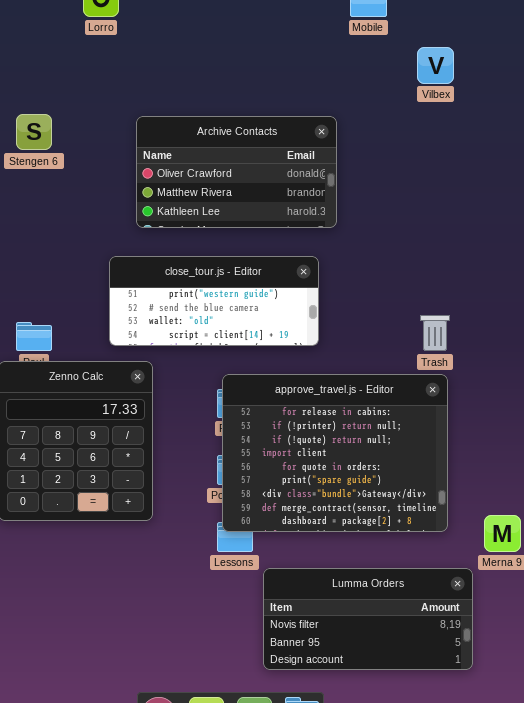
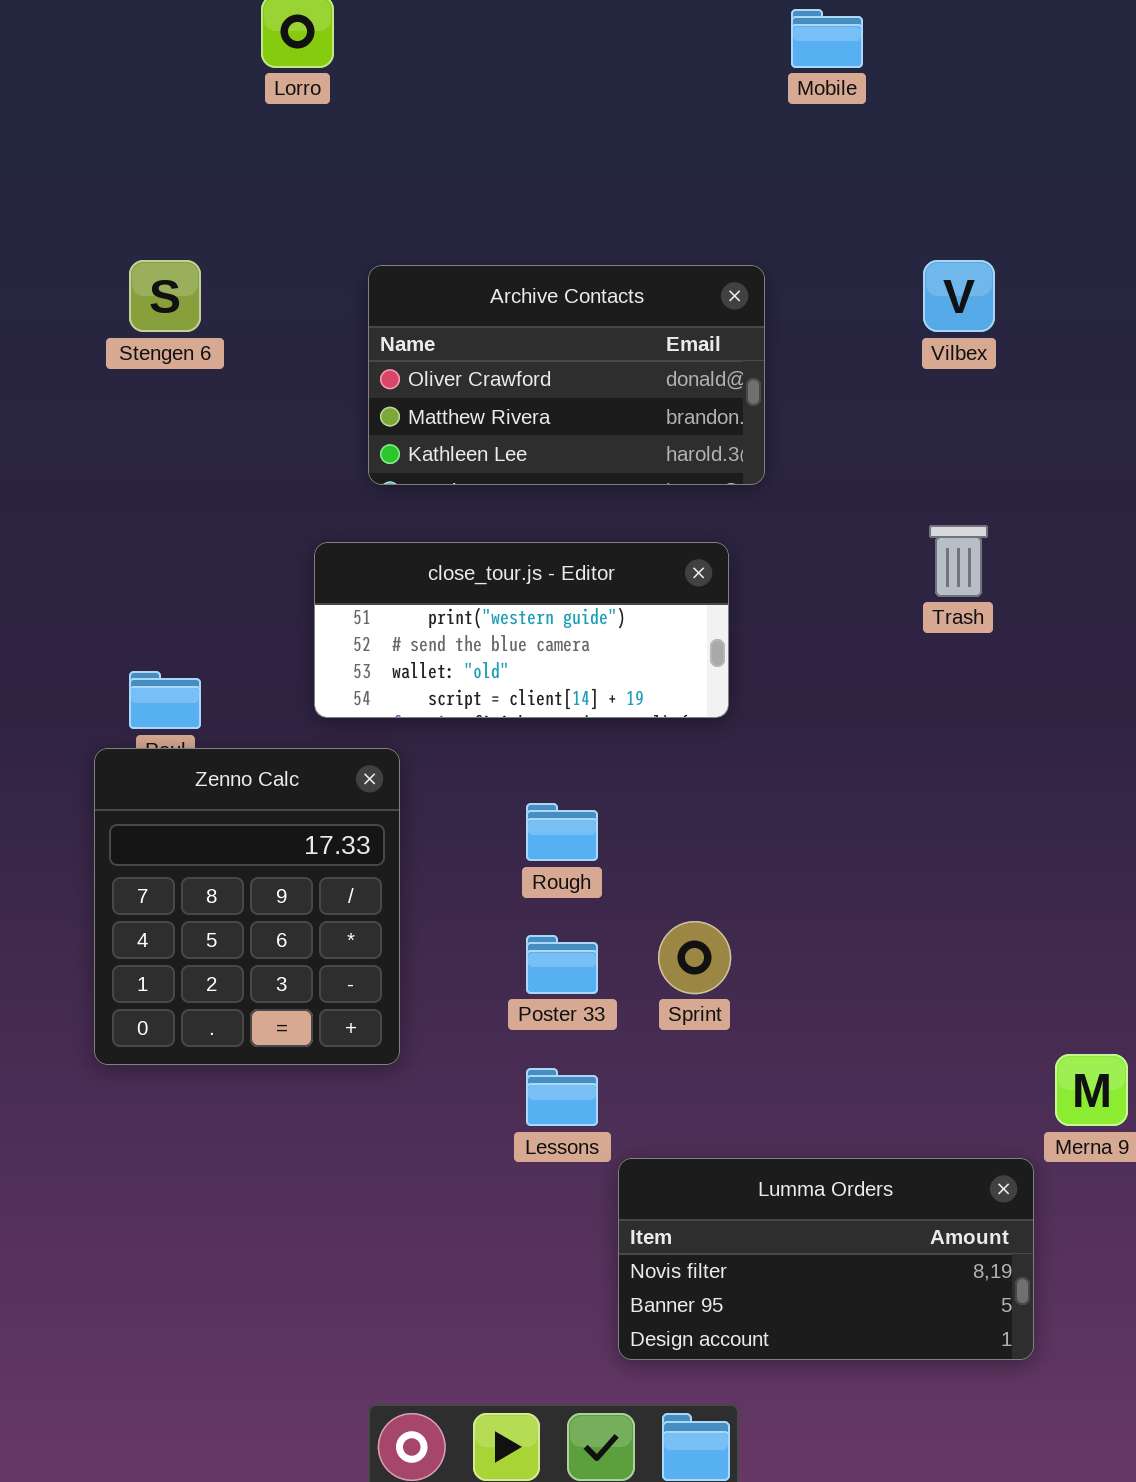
Vilbex: [417,47,454,84] -> [923,260,995,332], moved
Trash: [420,315,450,351] -> [929,525,988,597], moved
approve_travel.js - Editor: [222,374,448,532] -> none, closed

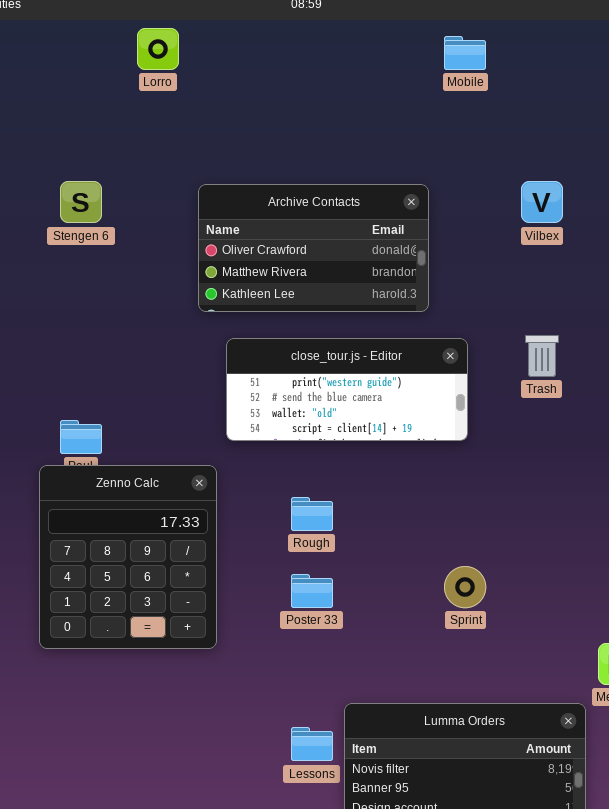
close_tour.js - Editor: [314,542,729,718] -> [226,338,468,441], moved
Sprint: [658,921,731,994] -> [444,566,486,608], moved
Lessons: [526,1068,598,1126] -> [291,727,333,761], moved

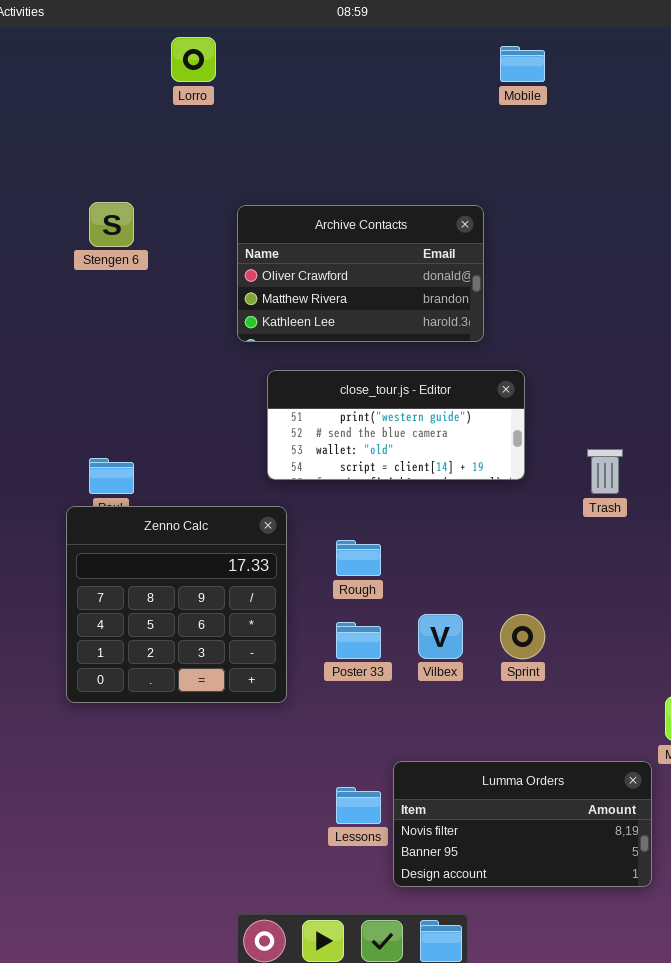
Vilbex: [521,181,563,223] -> [418,614,463,659], moved
Trash: [525,335,559,377] -> [587,449,623,494], moved
Zenno Calc: [39,465,217,649] -> [66,506,287,703], resized

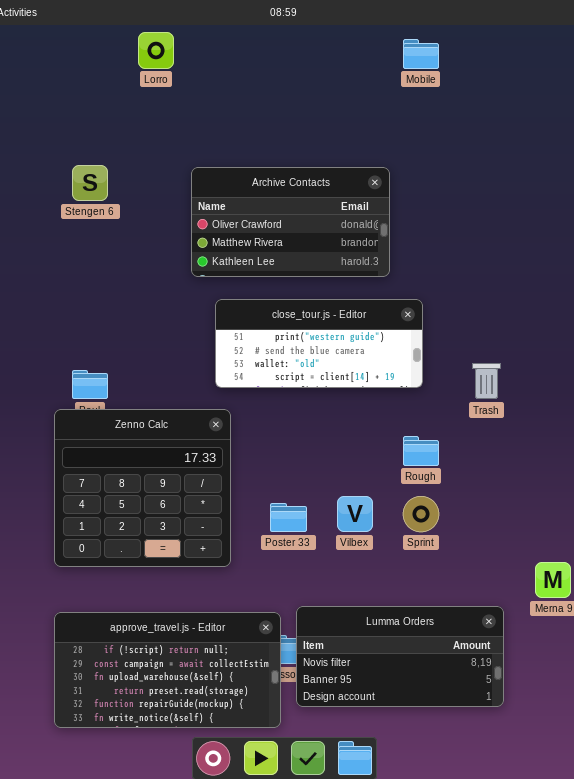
Rough: [336,540,381,576] -> [403,436,439,466], moved
approve_travel.js - Editor: none -> [54,612,281,728], opened
Lumma Orders: [393,761,652,887] -> [296,606,504,707], moved

